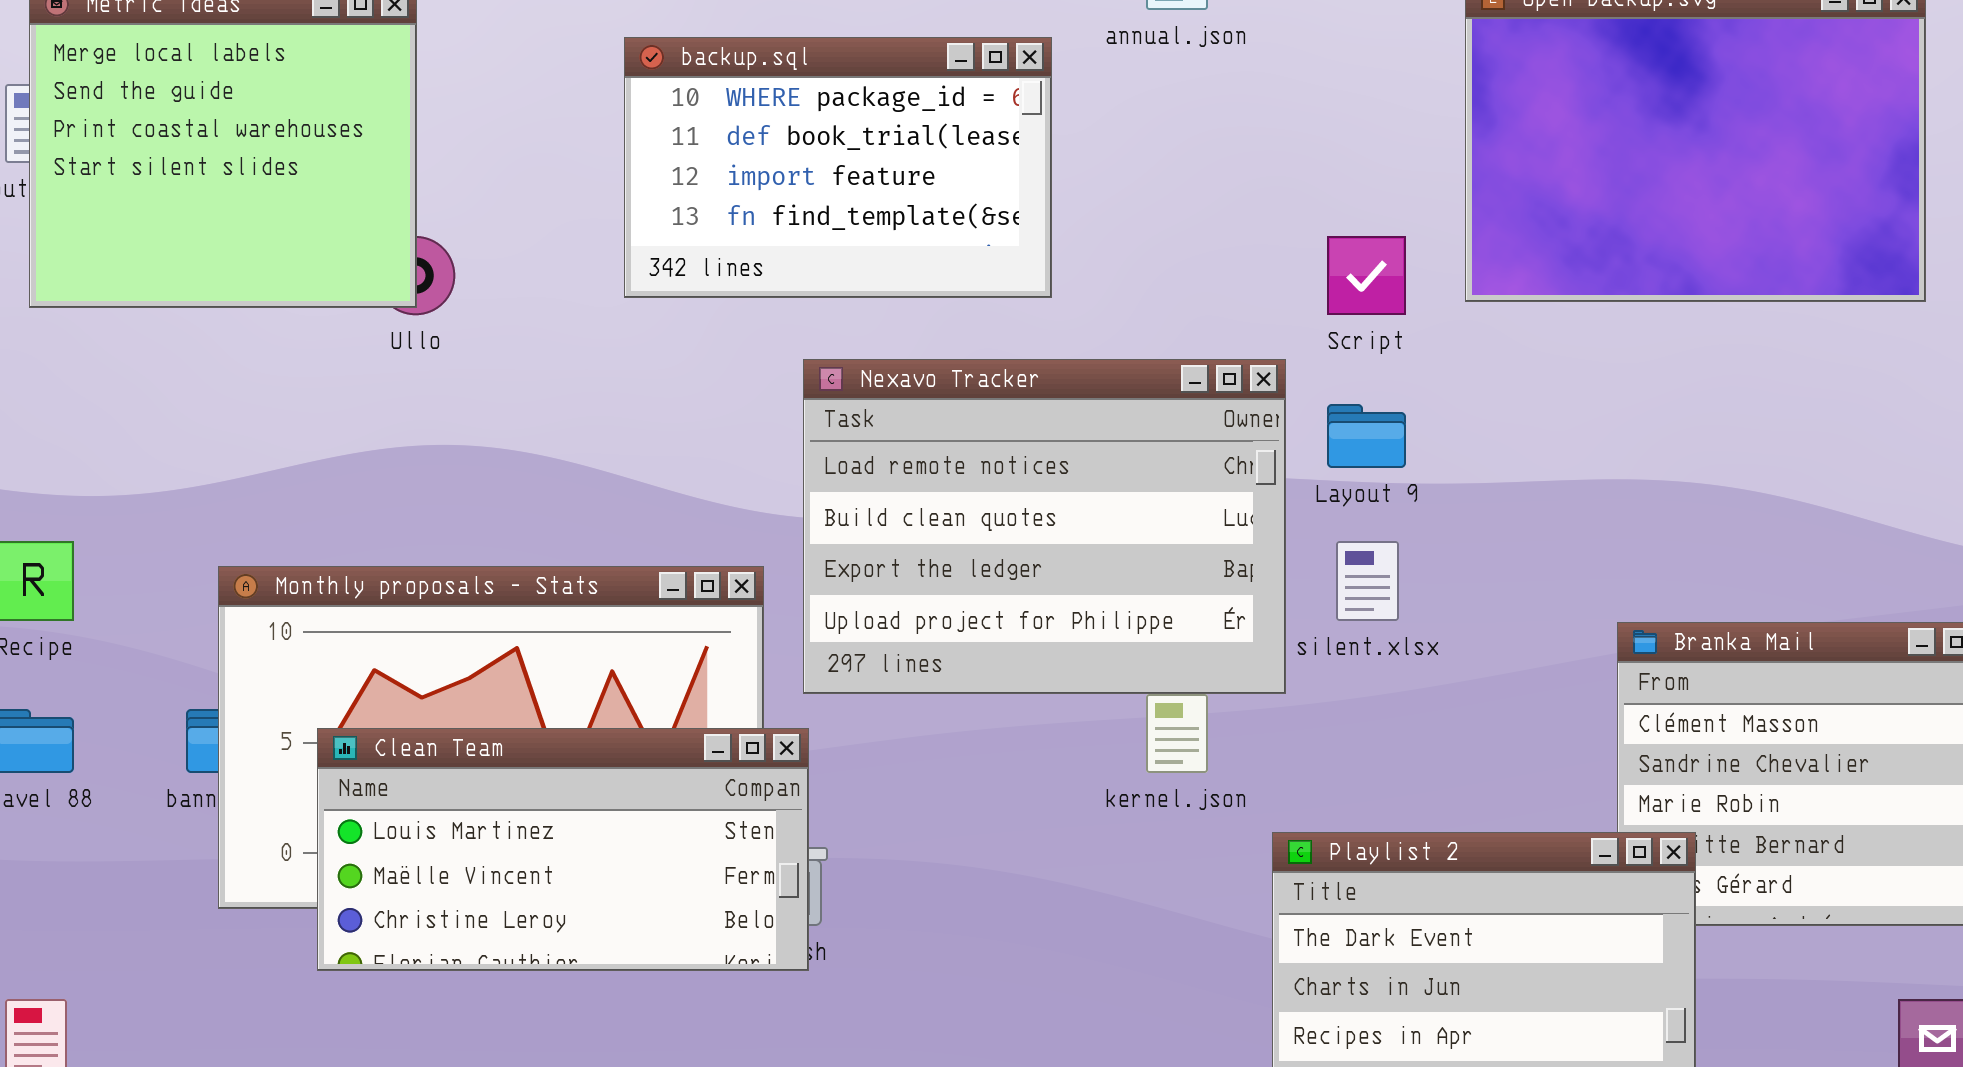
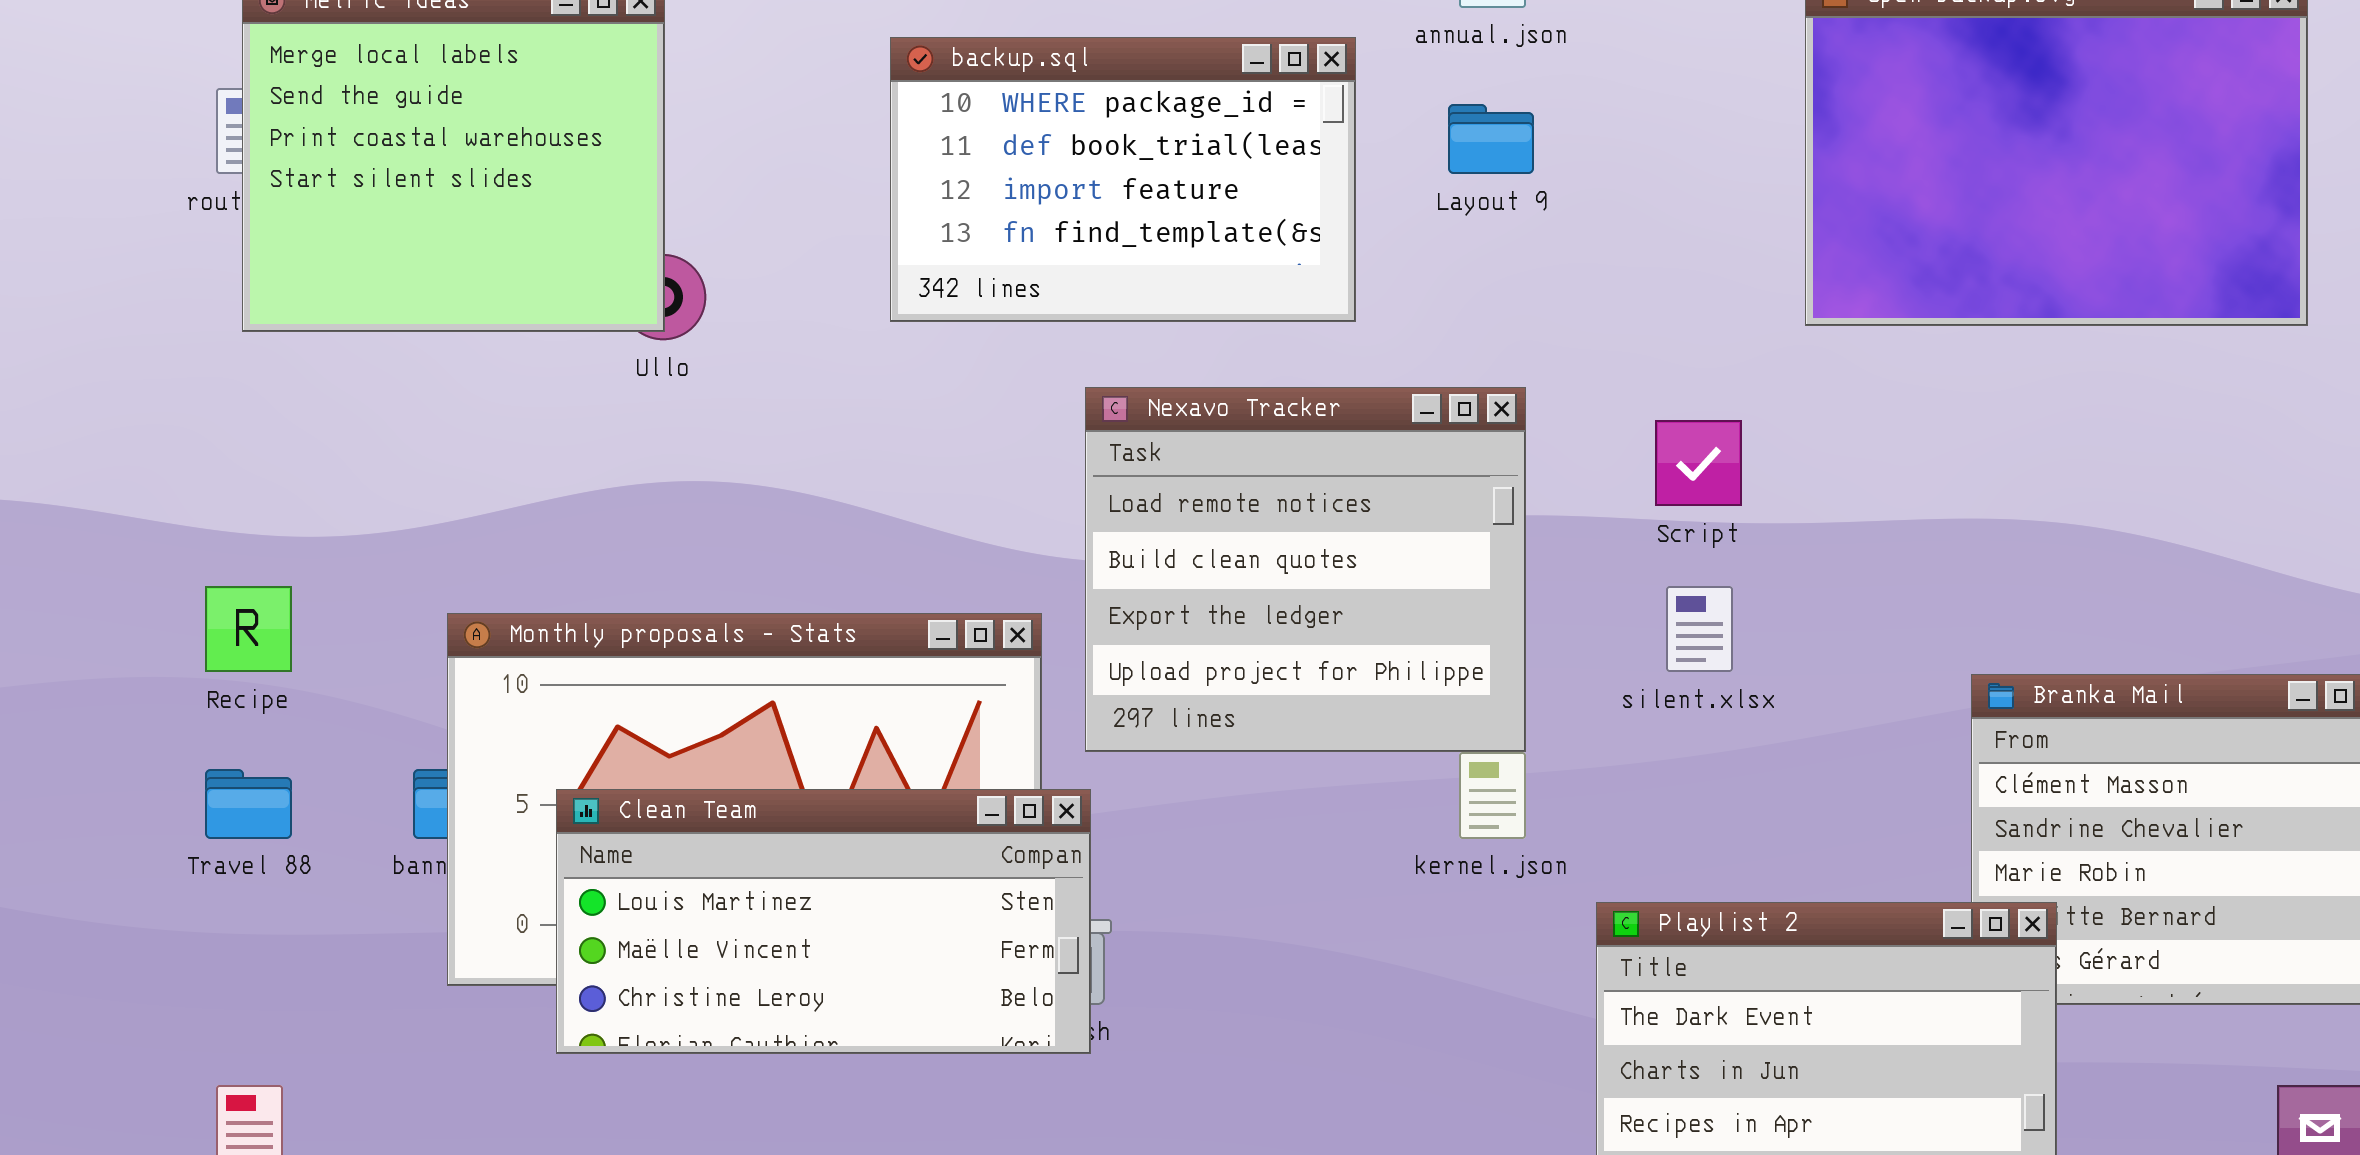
Script: [1327,236,1406,315] -> [1655,420,1742,506], moved
Nexavo Tracker: [803,359,1286,694] -> [1085,387,1526,752], resized
Layout 9: [1327,404,1406,468] -> [1448,104,1534,174], moved

